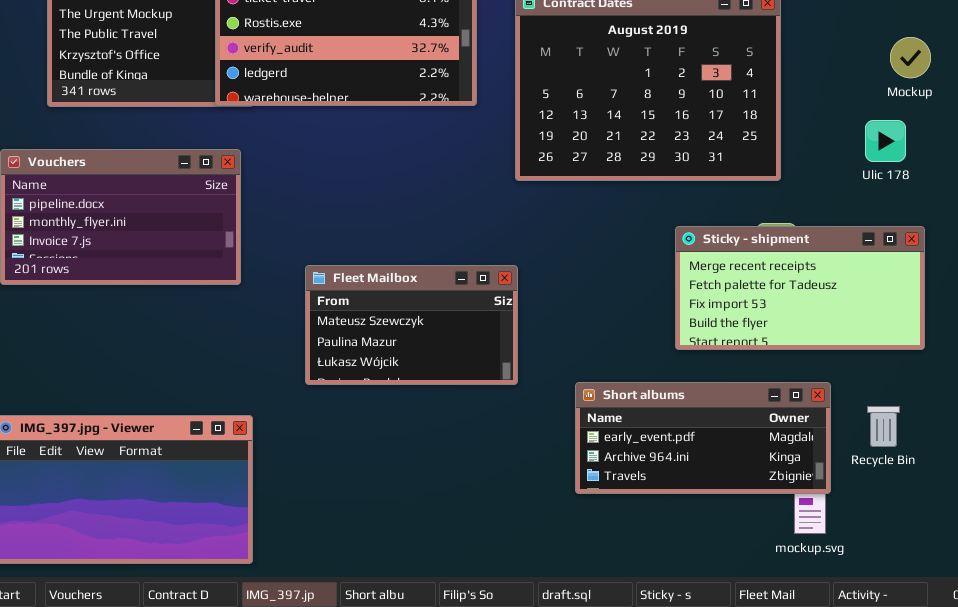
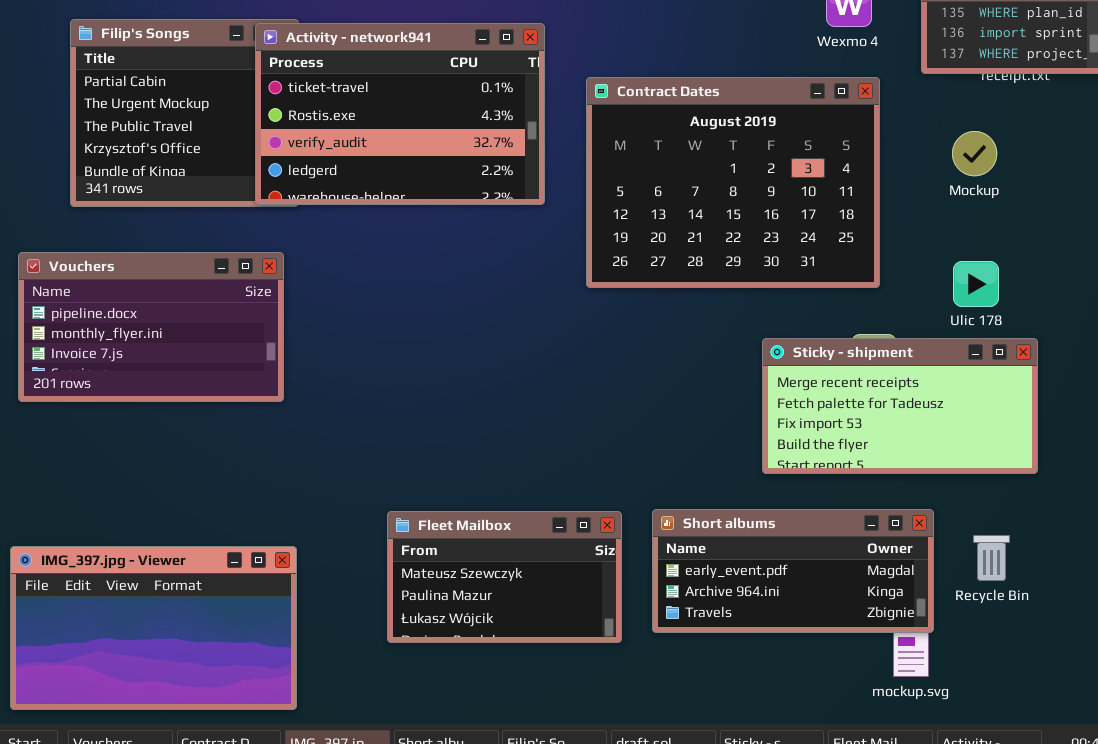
Mockup: [890,37,931,78] -> [952,131,997,176], moved
Ulic 178: [865,120,906,162] -> [953,261,999,307], moved
Fleet Mailbox: [305,265,518,385] -> [387,511,622,643], moved

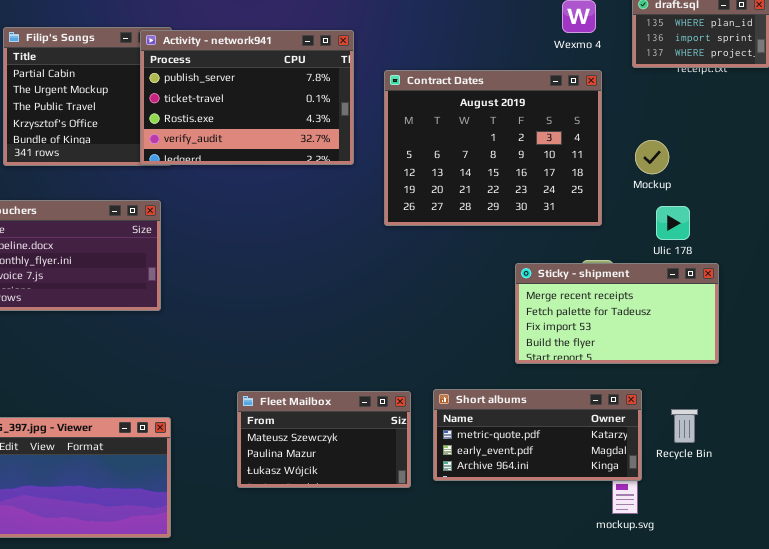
Activity - network941: [255,23,545,205] -> [140,30,354,165], scrolled up 1 row
Mockup: [952,131,997,176] -> [635,140,669,174], moved
Short albums: [652,509,934,633] -> [433,389,642,481], scrolled up 1 row

